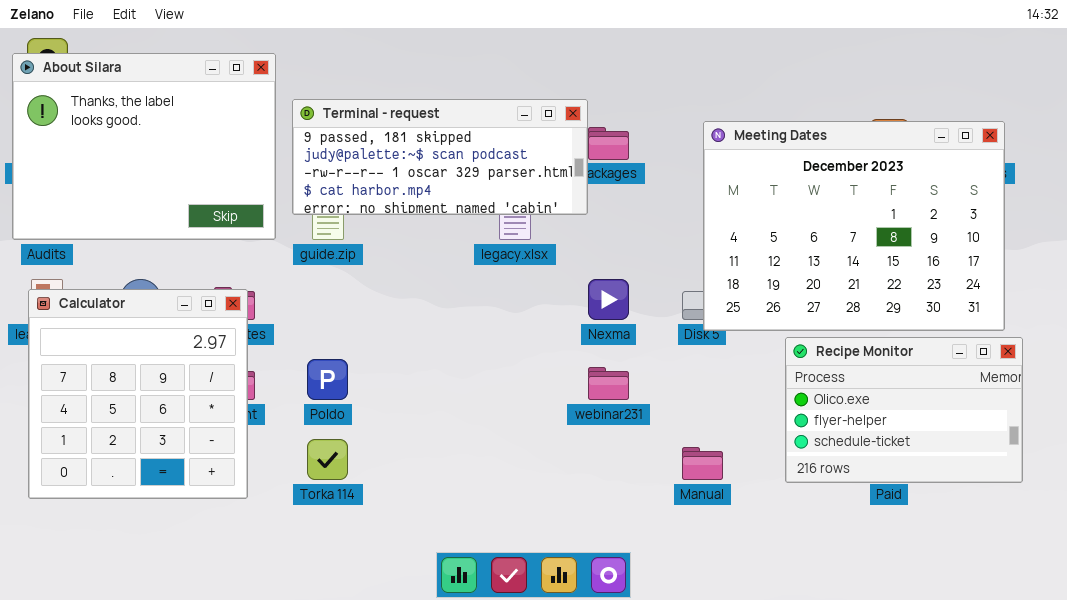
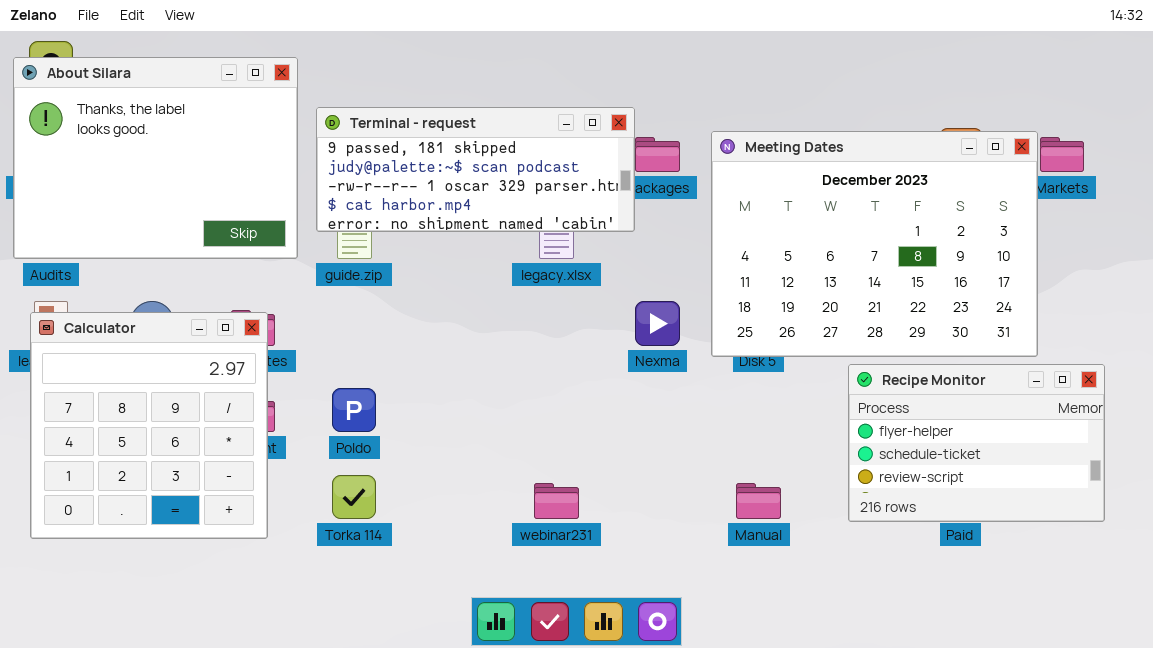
Meeting Dates: [703,121,1005,331] -> [711,131,1038,357], moved
Recipe Monitor: [785,337,1023,483] -> [848,364,1105,522], scrolled down 1 row
webinar231: [588,367,629,400] -> [534,483,579,519], moved

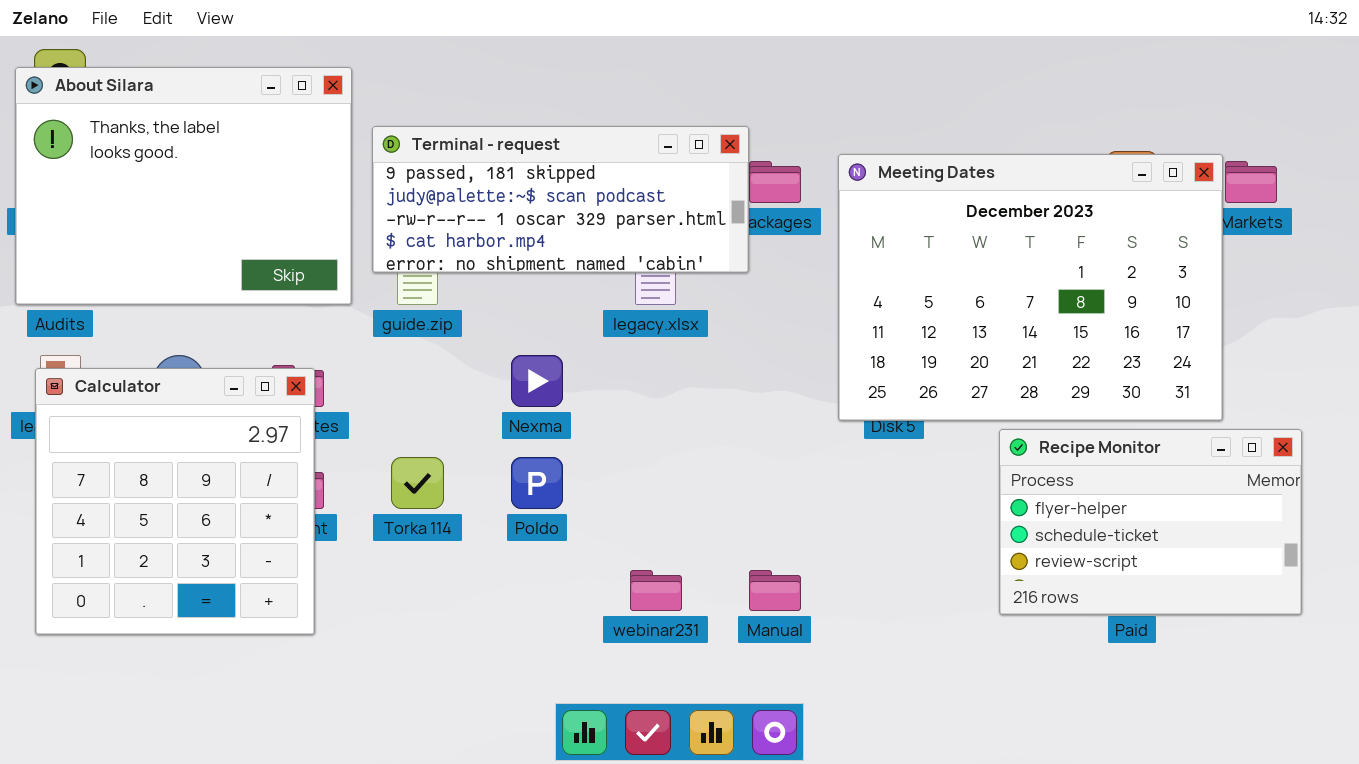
Nexma: [635,301,680,346] -> [511,355,563,407], moved
Poldo: [332,388,376,432] -> [511,457,563,509], moved
Torka 114: [332,475,376,519] -> [391,457,444,509], moved
Manual: [736,483,781,519] -> [749,570,801,611], moved

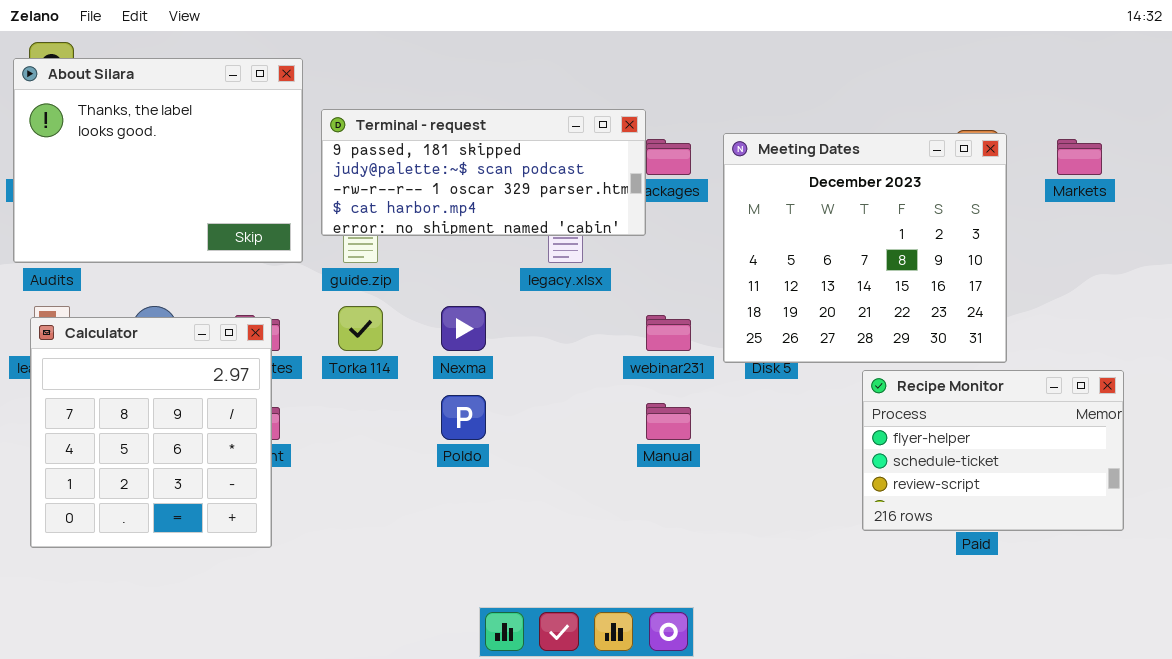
Meeting Dates: [838,154,1223,421] -> [723,133,1007,363], resized
Torka 114: [391,457,444,509] -> [338,306,383,351], moved
webinar231: [630,570,682,611] -> [646,315,691,351], moved
Manual: [749,570,801,611] -> [646,403,691,440], moved

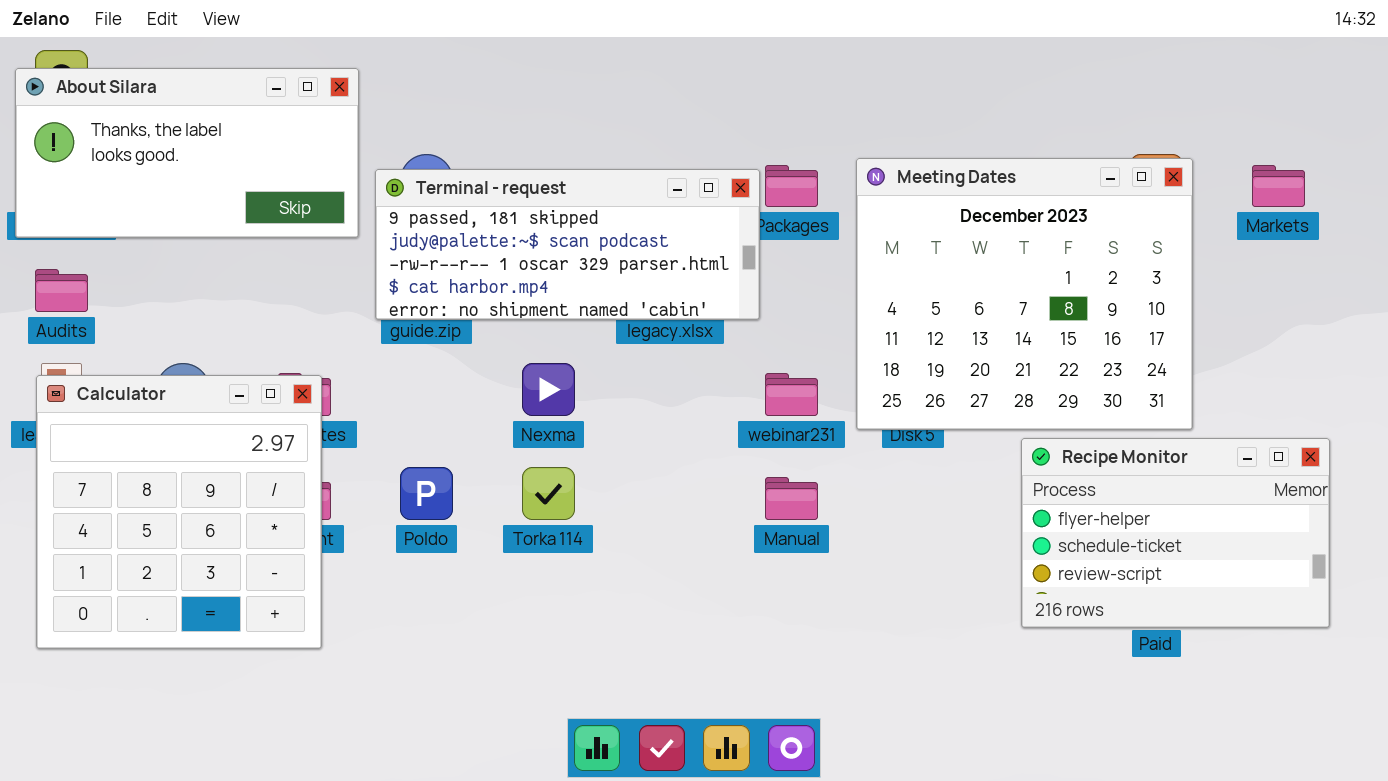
About Silara: [13,58,303,263] -> [15,68,359,238], resized
Terminal - request: [321,109,646,236] -> [375,169,760,320], moved
Torka 114: [338,306,383,351] -> [522,467,575,520], moved
Poldo: [441,395,486,440] -> [400,467,453,520], moved

